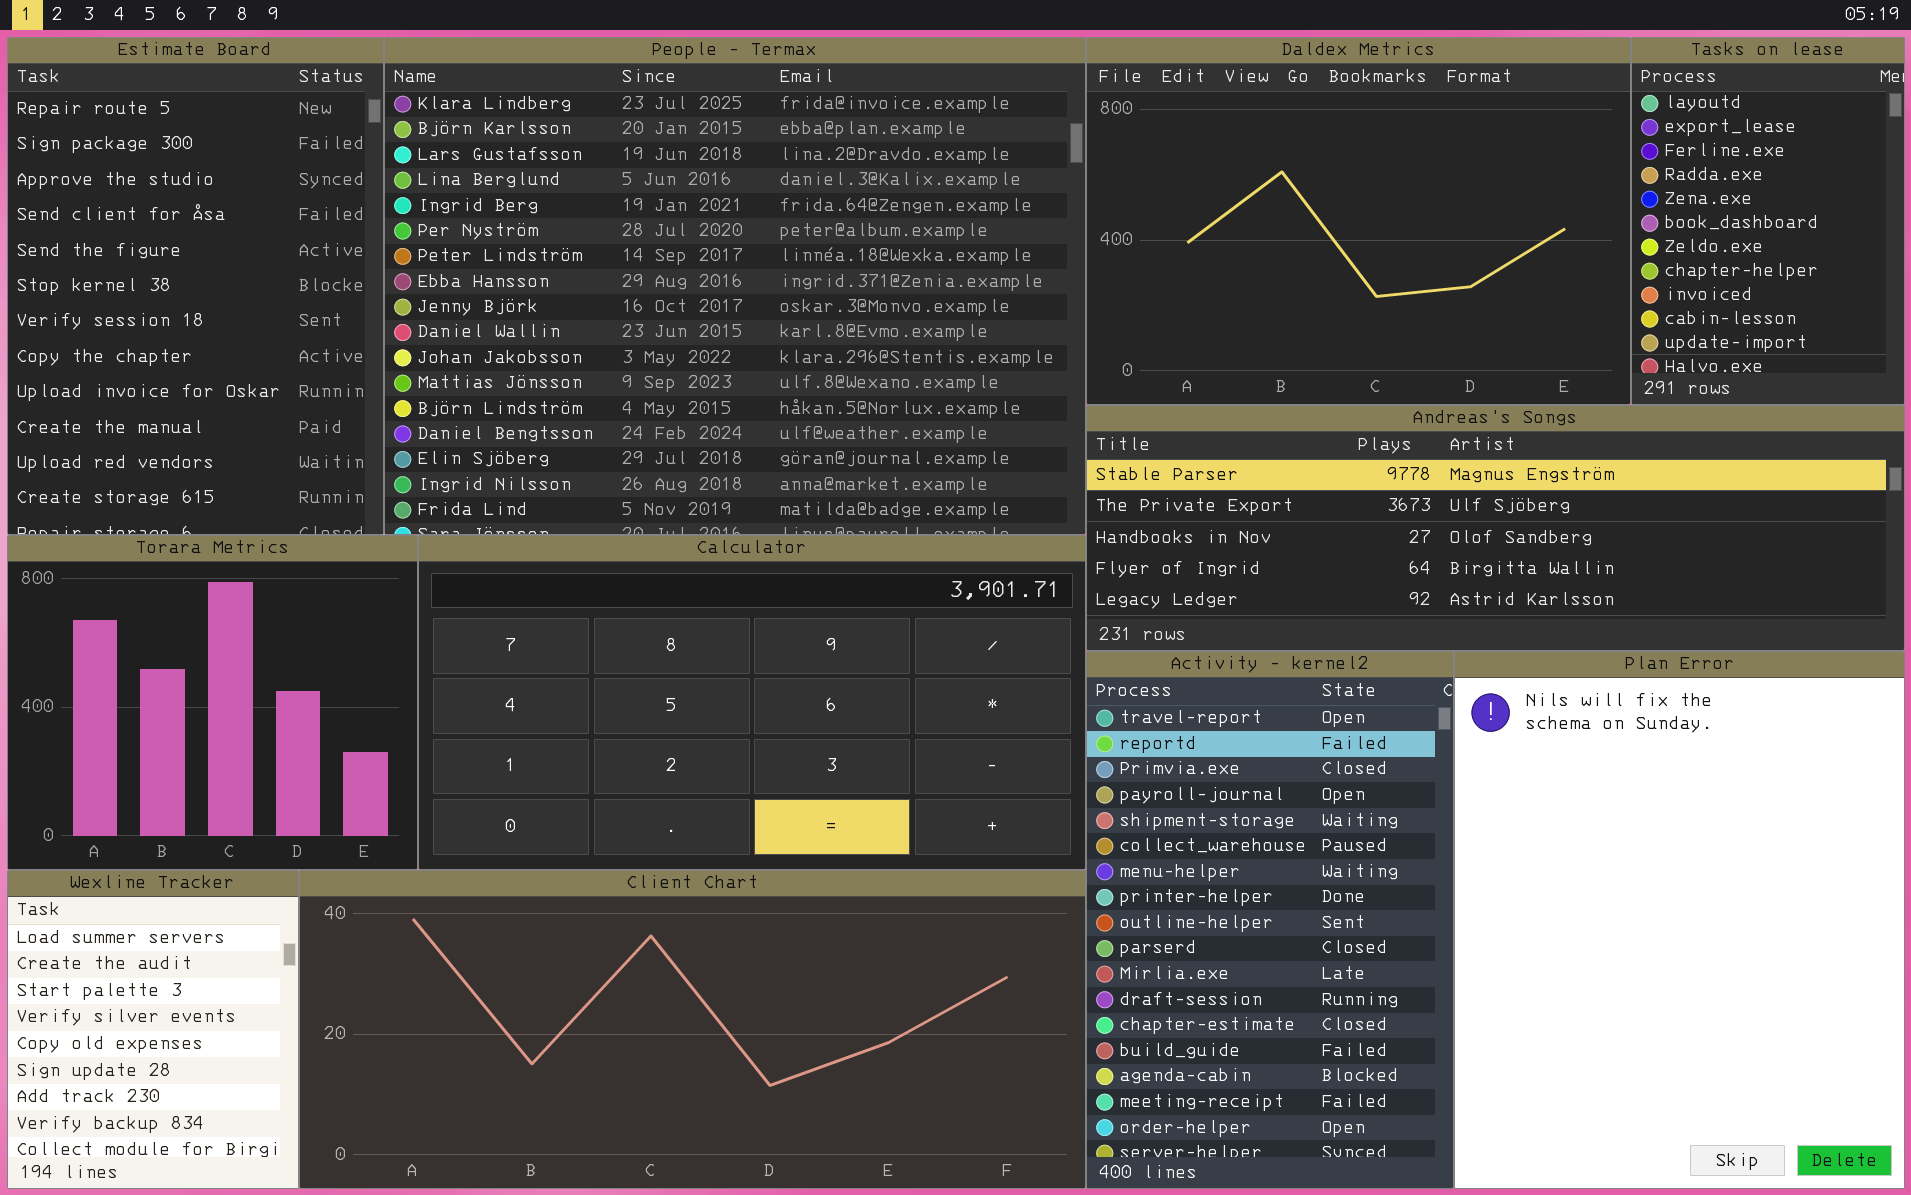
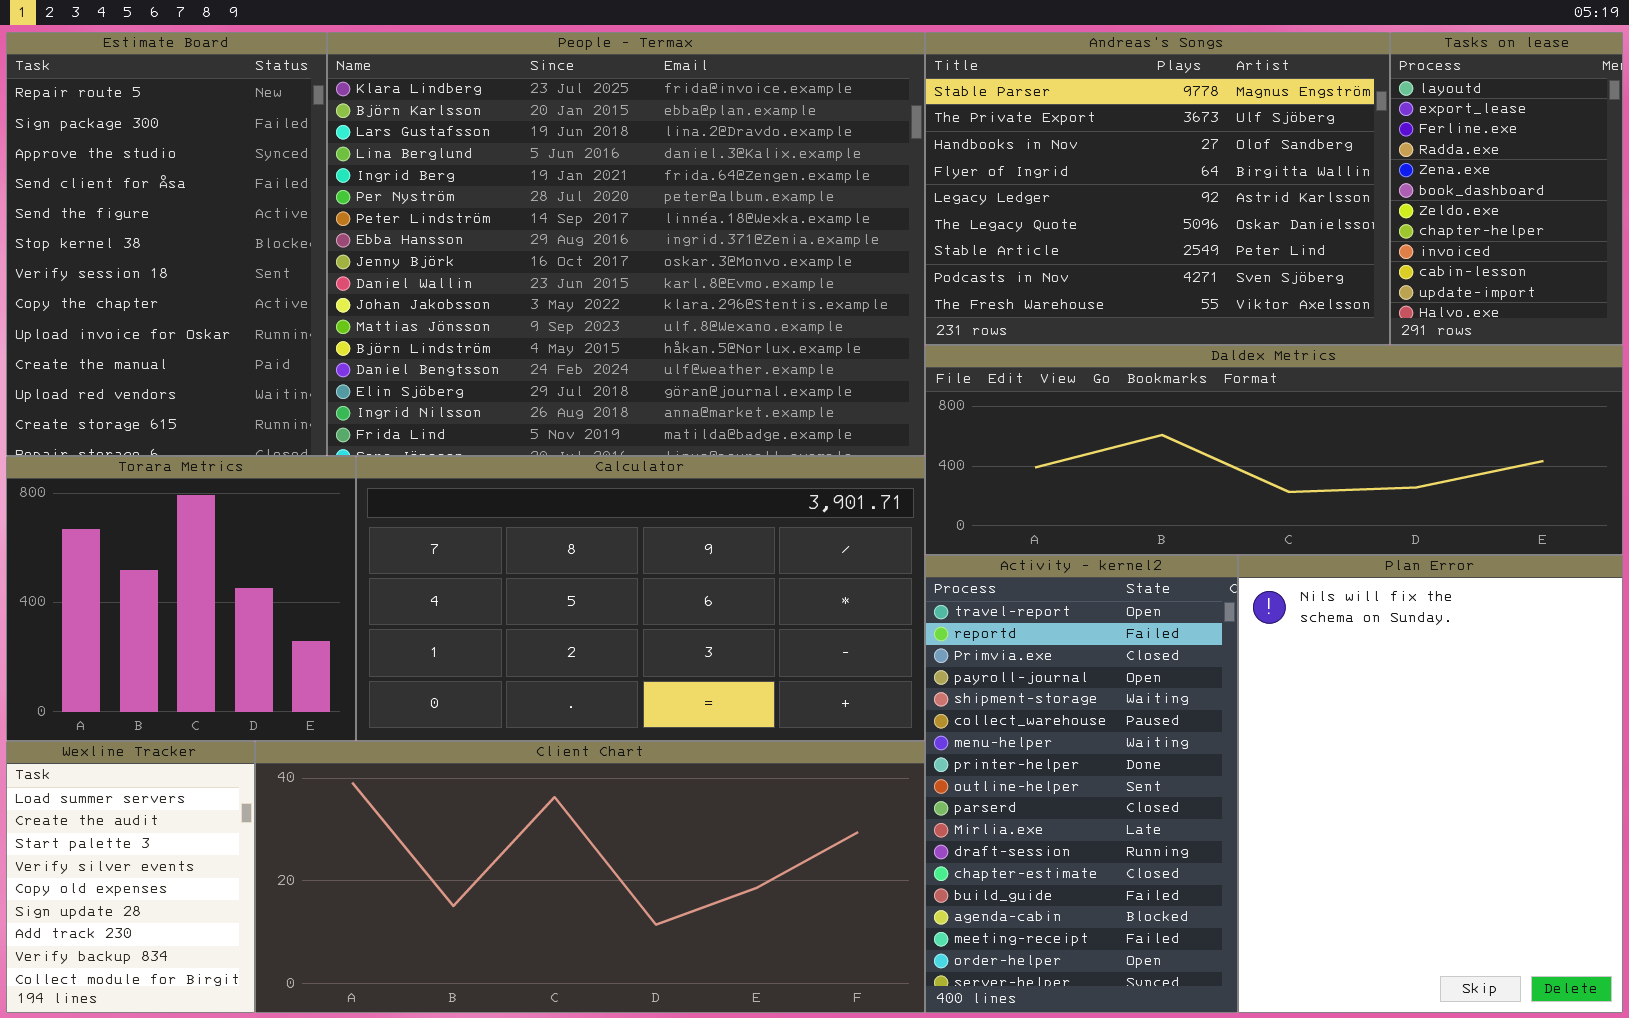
Daldex Metrics: [1086,37,1631,405] -> [925,345,1623,555], moved, resized
Andreas's Songs: [1086,405,1905,651] -> [925,32,1390,345], moved, resized

